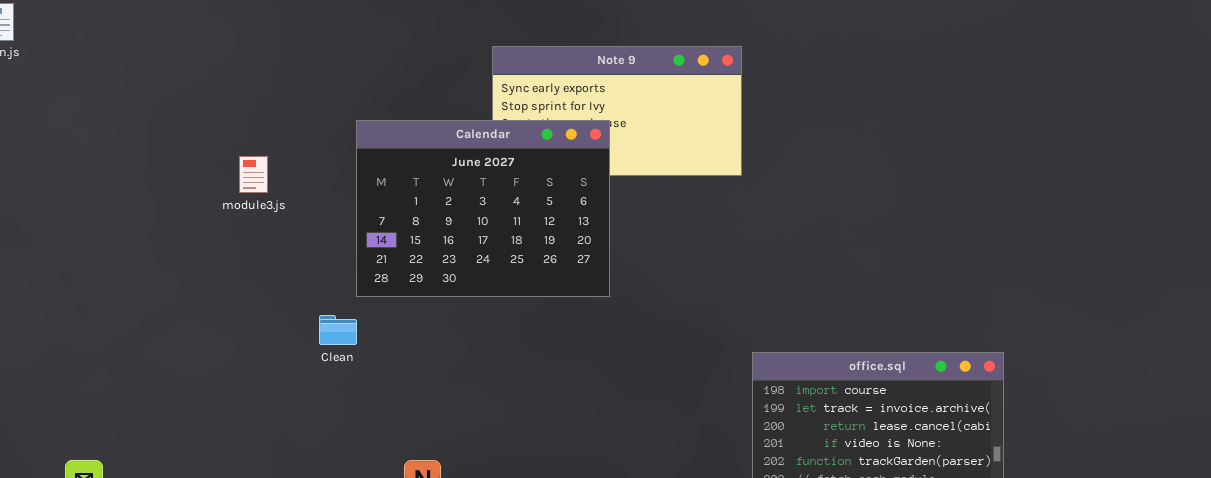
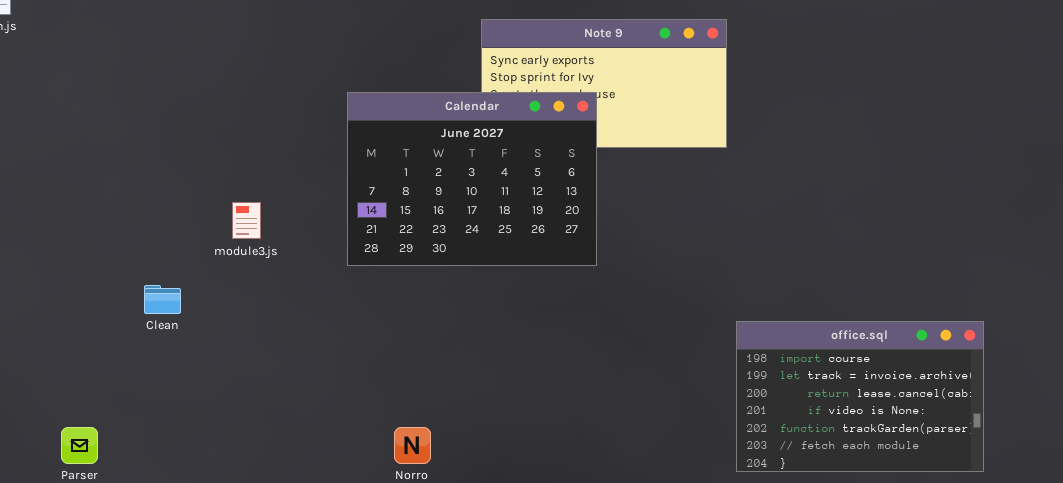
module3.js: [239,156,268,193] -> [232,202,261,239], moved
Clean: [319,315,357,345] -> [144,285,181,314], moved

